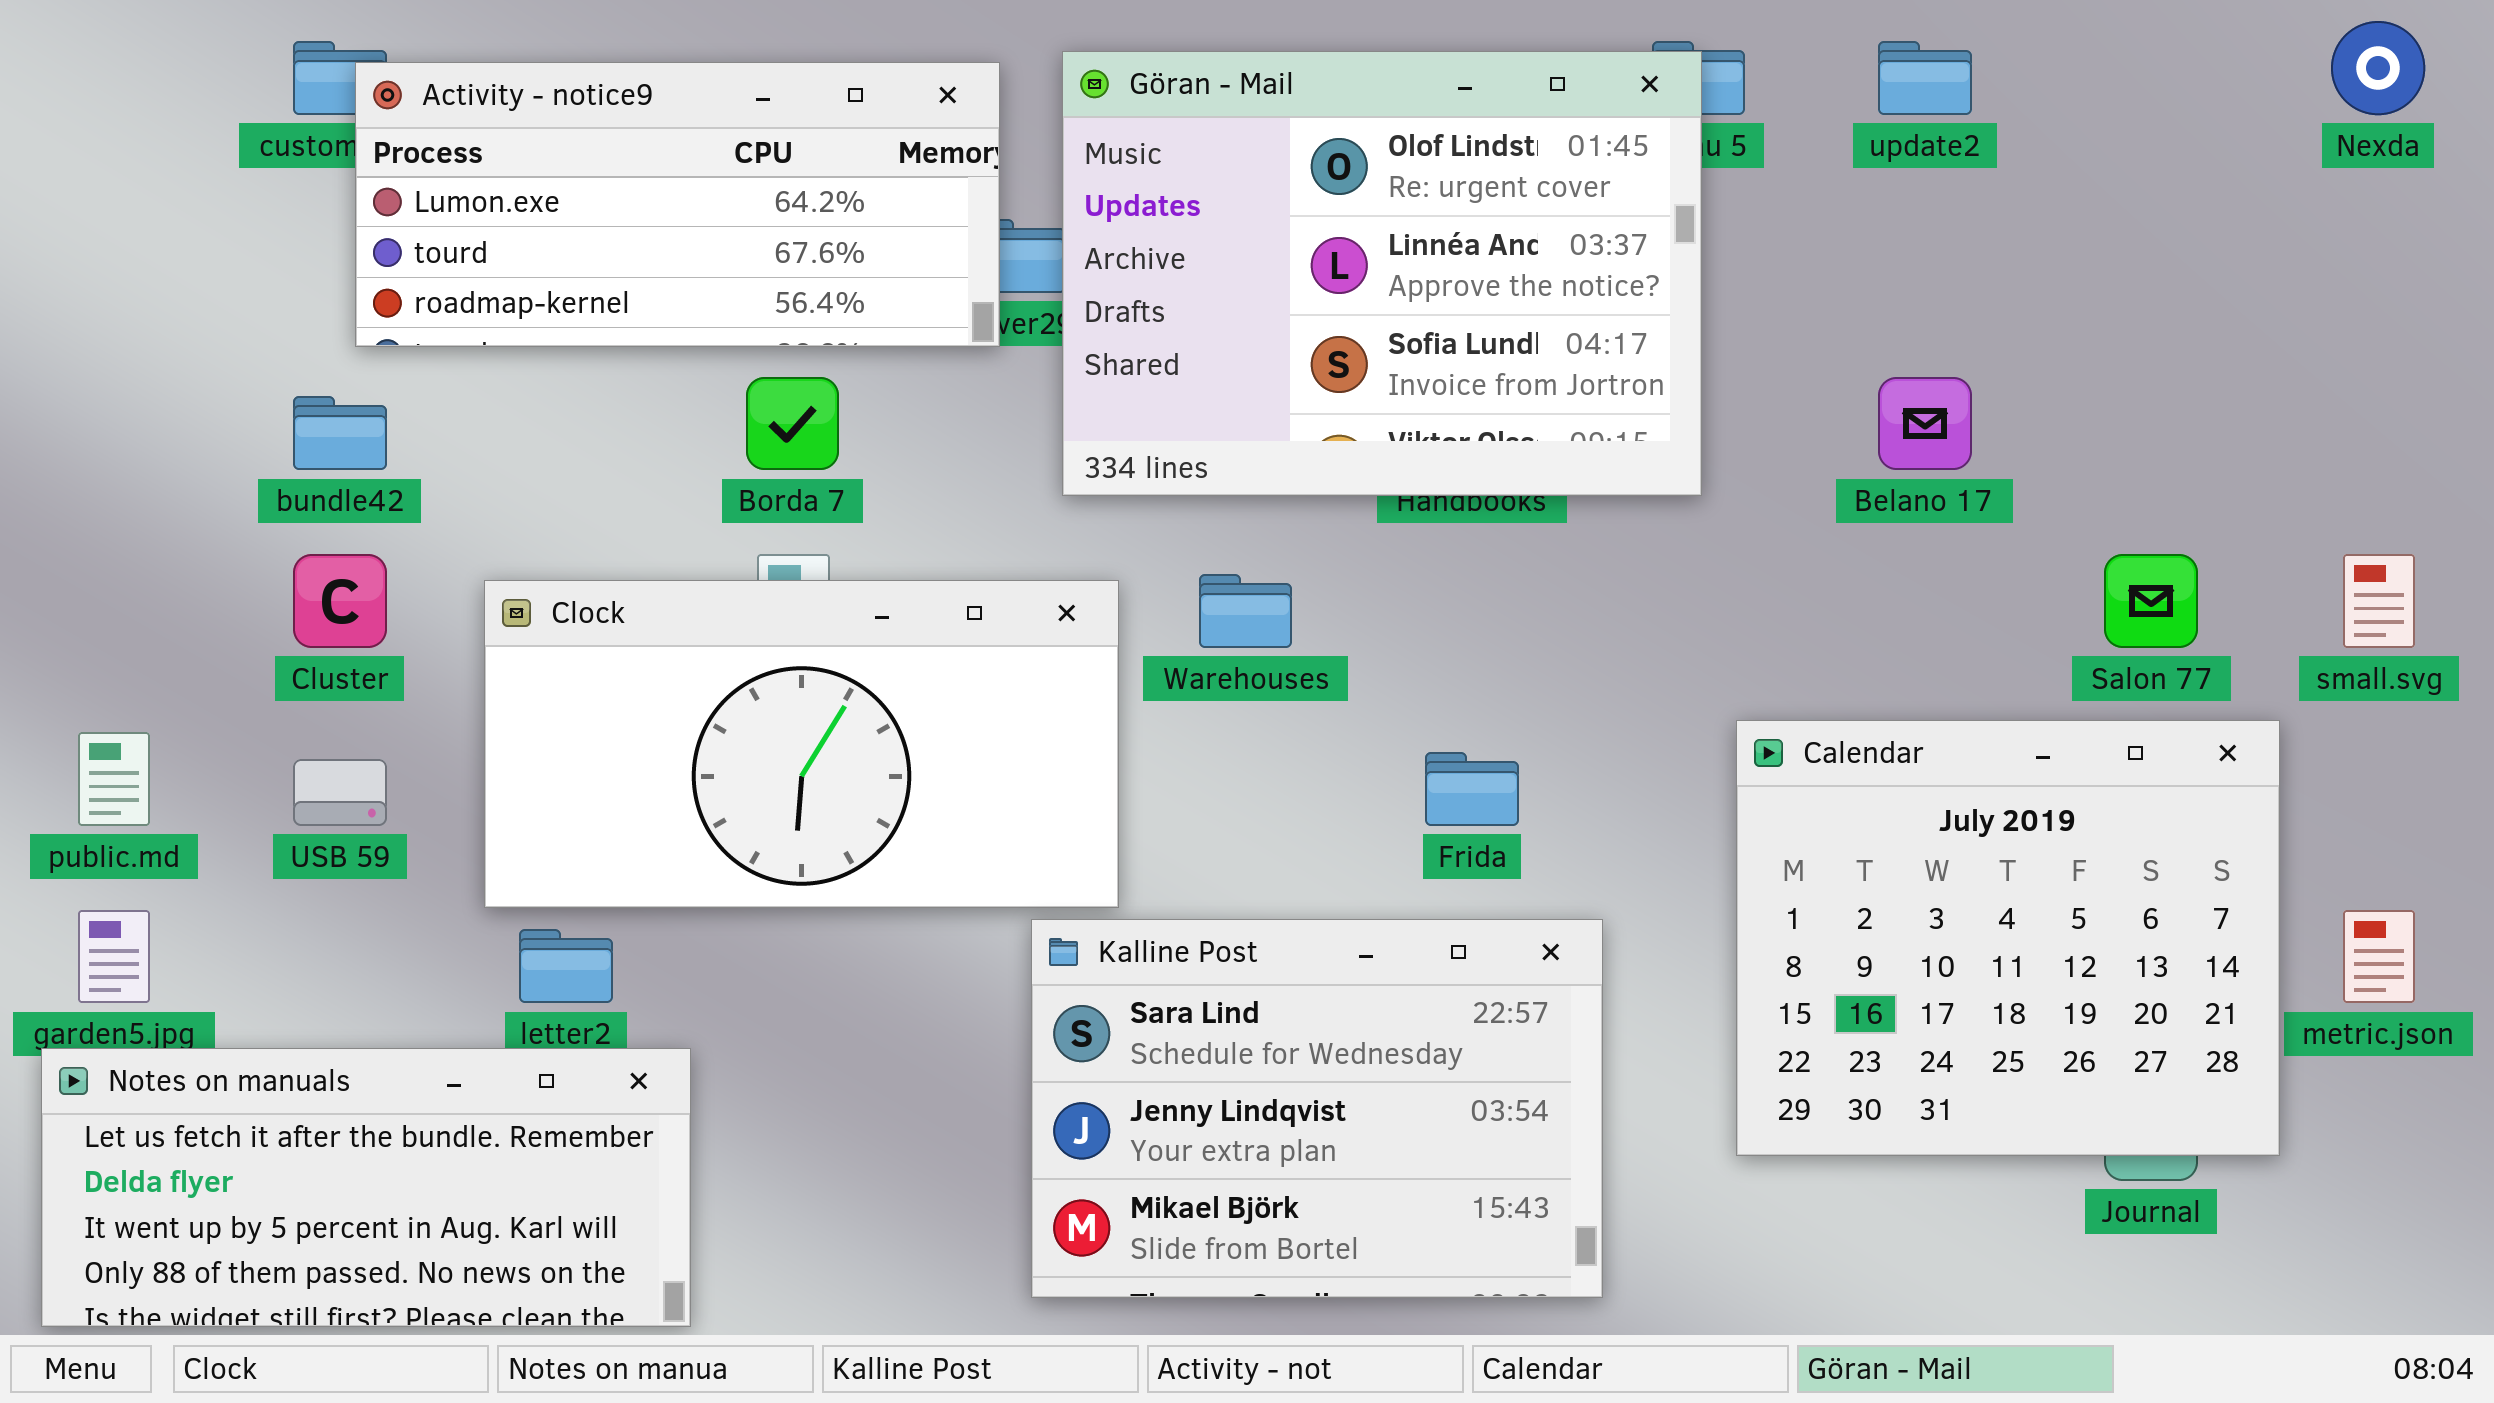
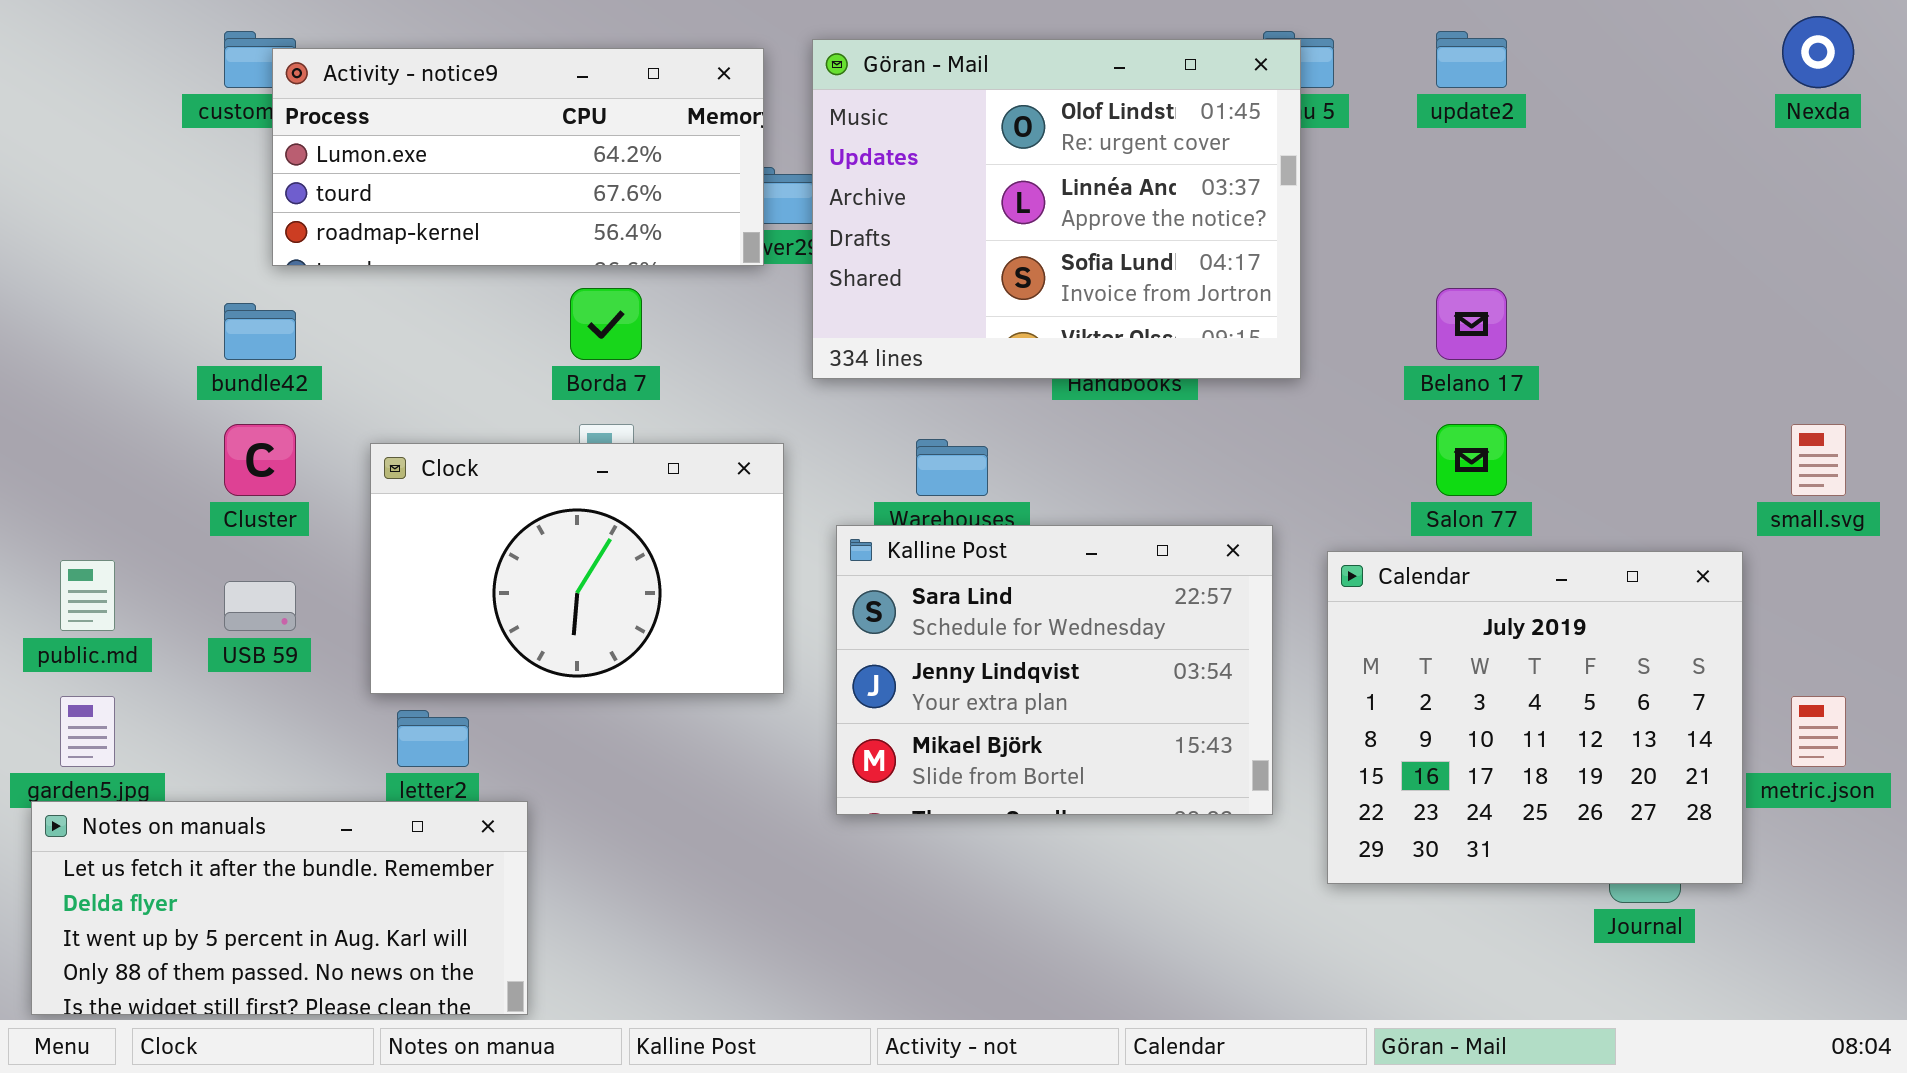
Salon 77: [2104,554,2198,648] -> [1436,424,1507,496], moved
Clock: [484,580,1119,908] -> [370,443,784,694], resized
Kalline Post: [1031,919,1603,1298] -> [836,525,1273,815], moved

